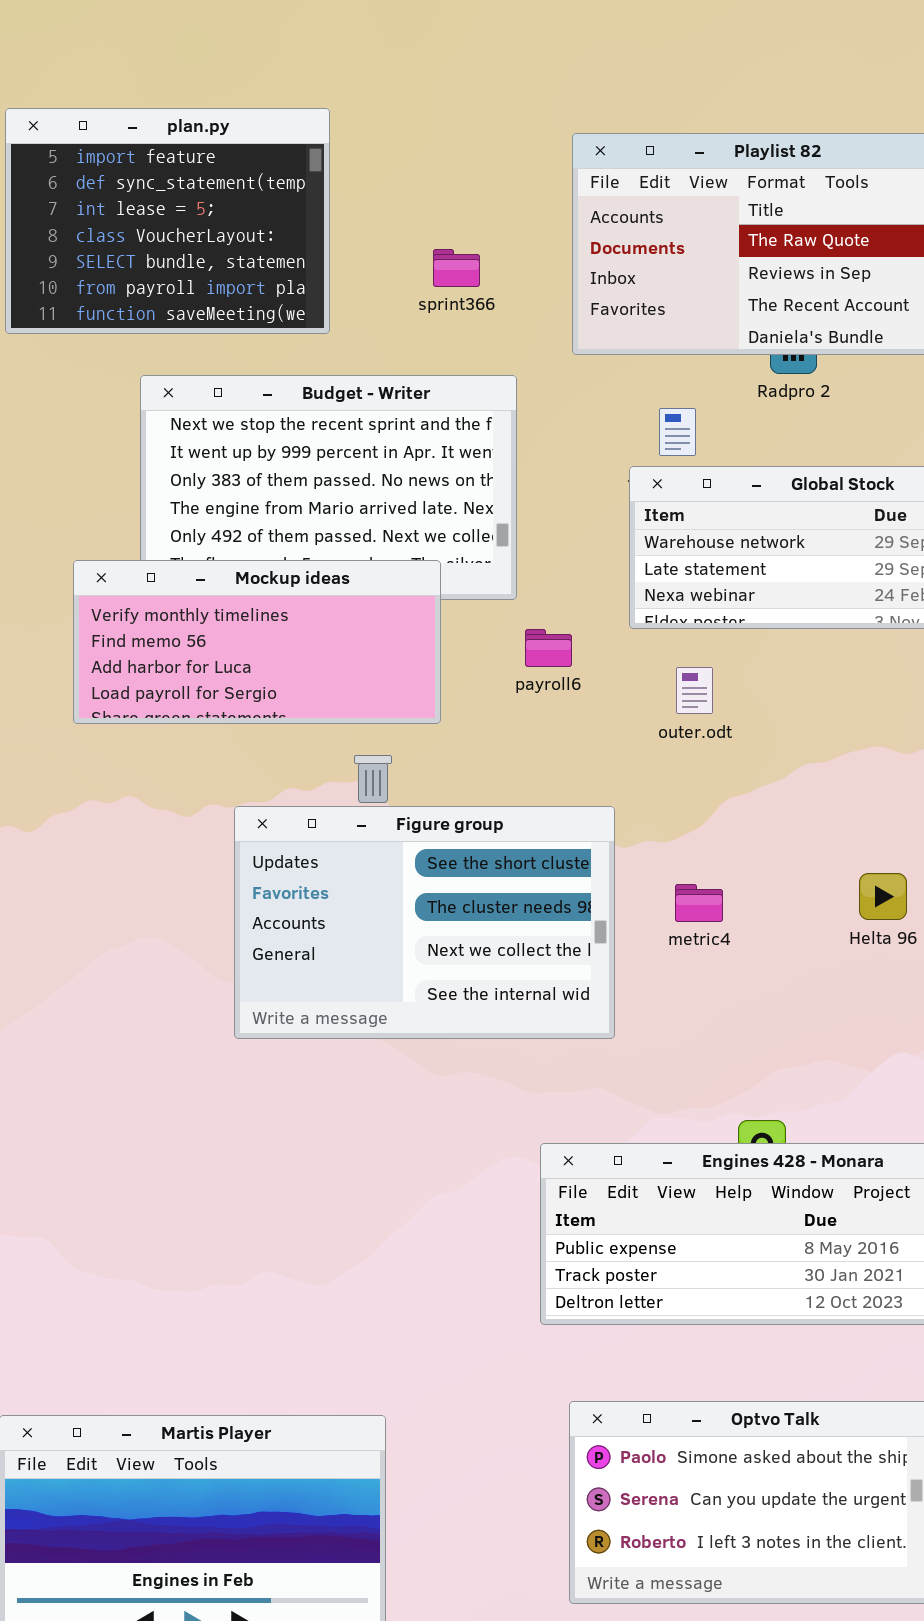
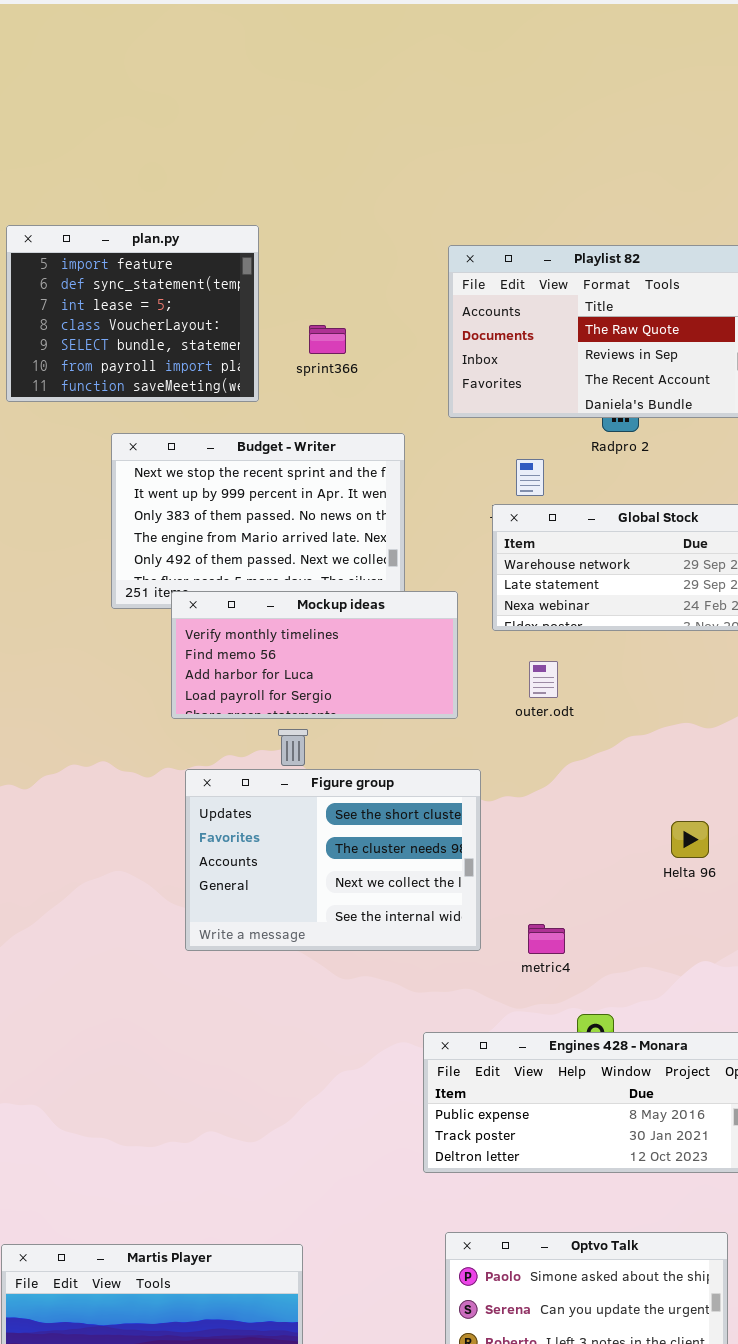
sprint366: [433,249,480,287] -> [309,325,346,354], moved
Mockup ideas: [73,560,441,724] -> [171,591,458,719], moved
metric4: [675,884,723,922] -> [528,924,565,954], moved

